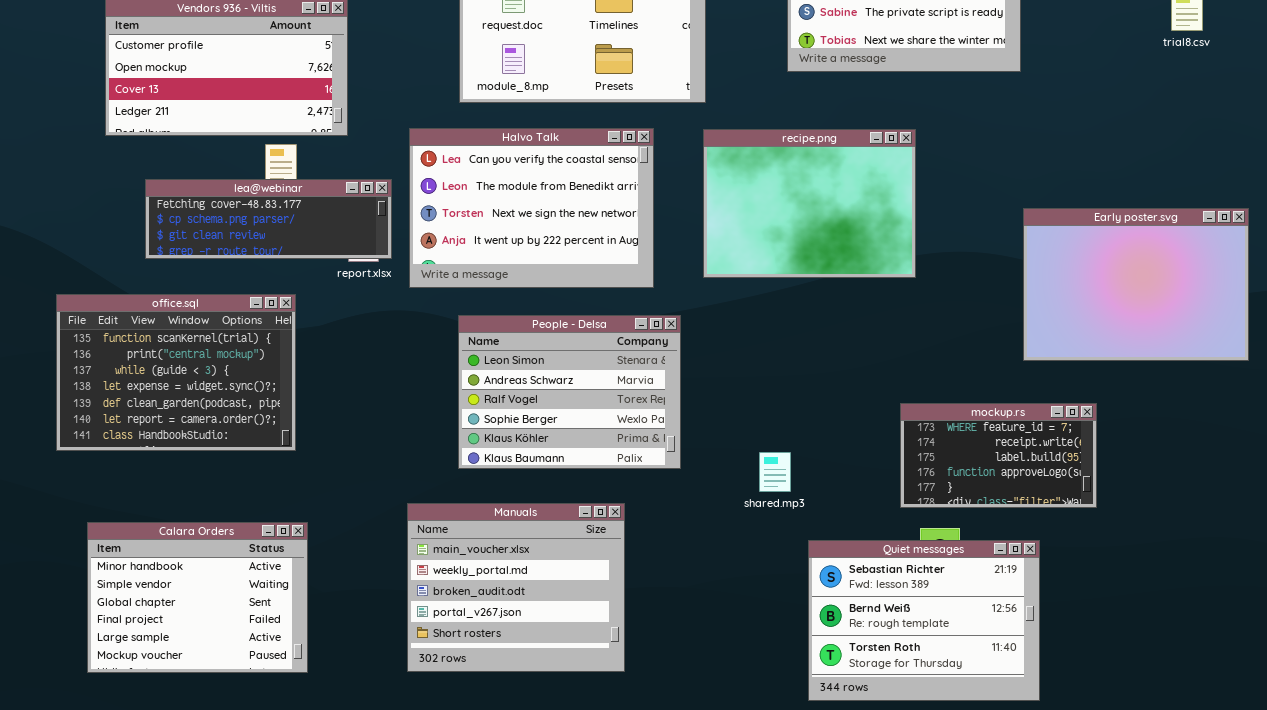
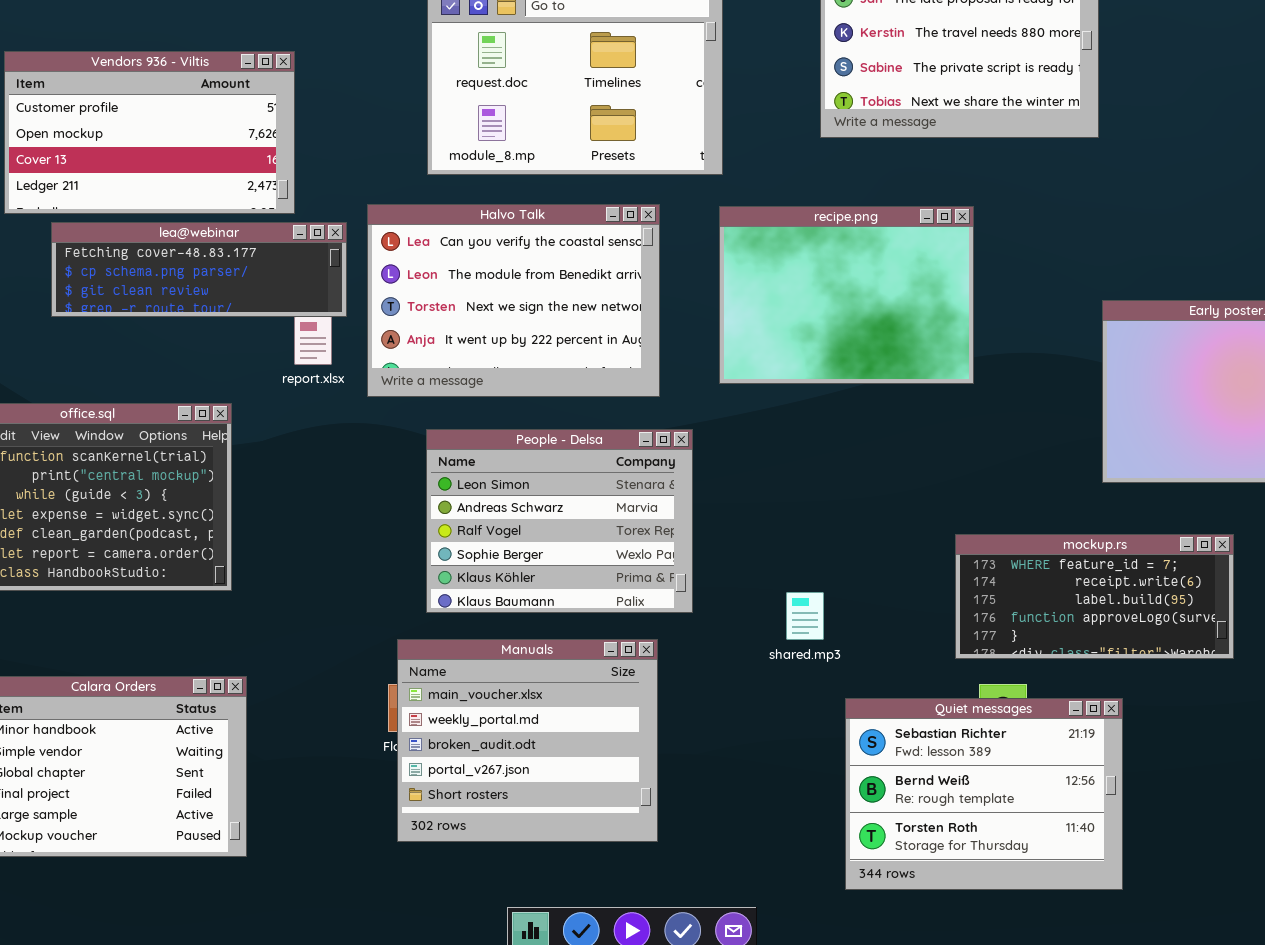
lea@webinar: [145,179,392,259] -> [51,222,347,317], moved
mockup.rs: [900,403,1097,508] -> [955,534,1234,659], resized
Manuals: [407,503,625,672] -> [397,639,658,842], moved

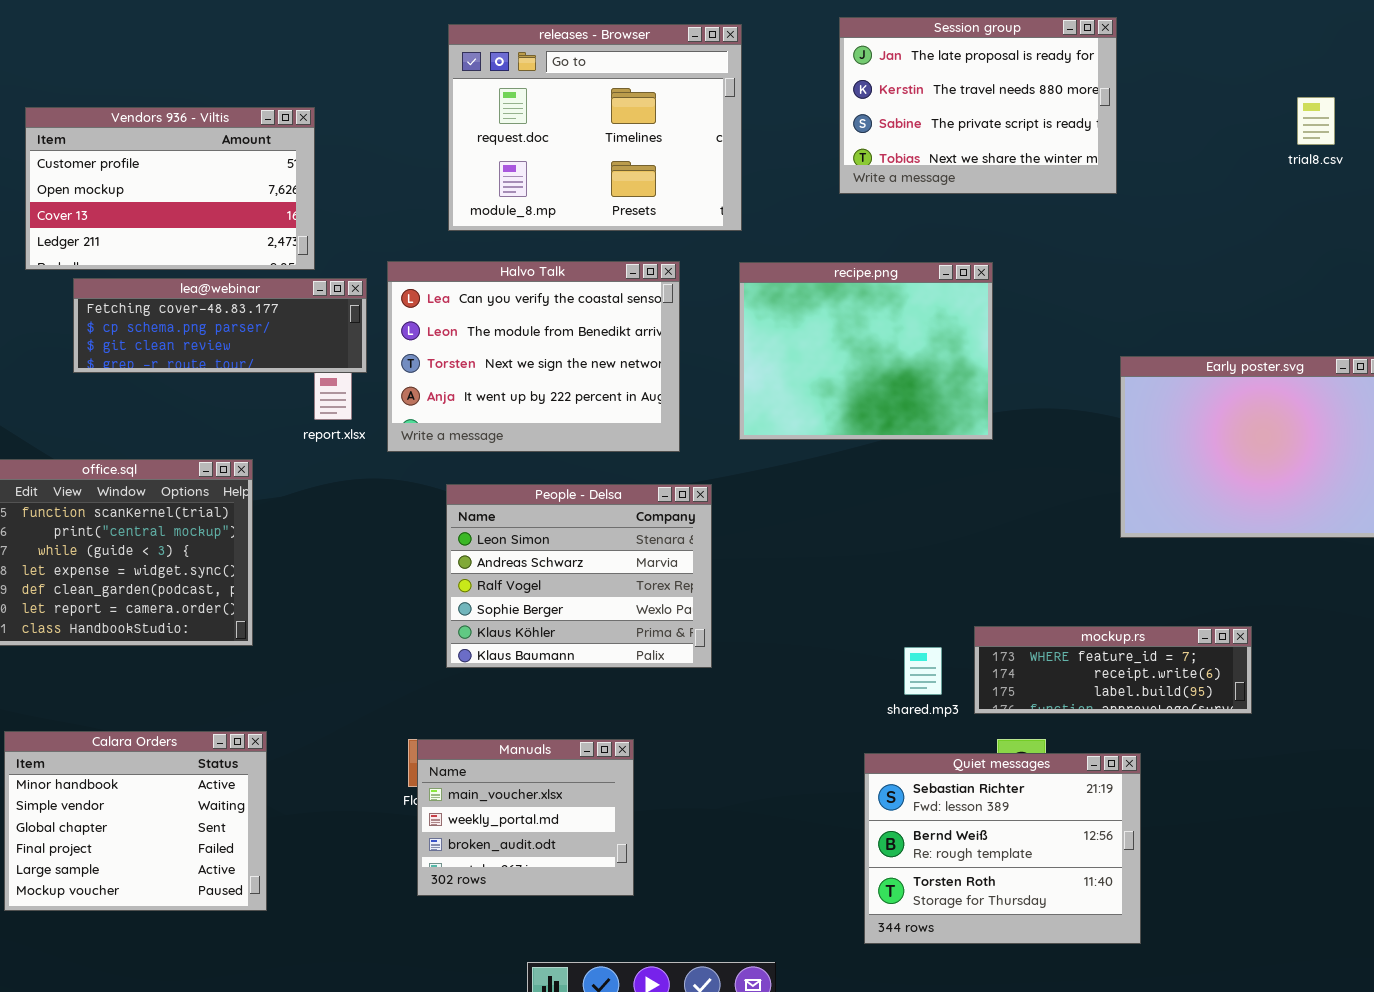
mockup.rs: [955,534,1234,659] -> [974,626,1252,714], resized
shared.mp3: [786,592,824,640] -> [904,647,942,695], moved
Manuals: [397,639,658,842] -> [417,739,634,896], resized

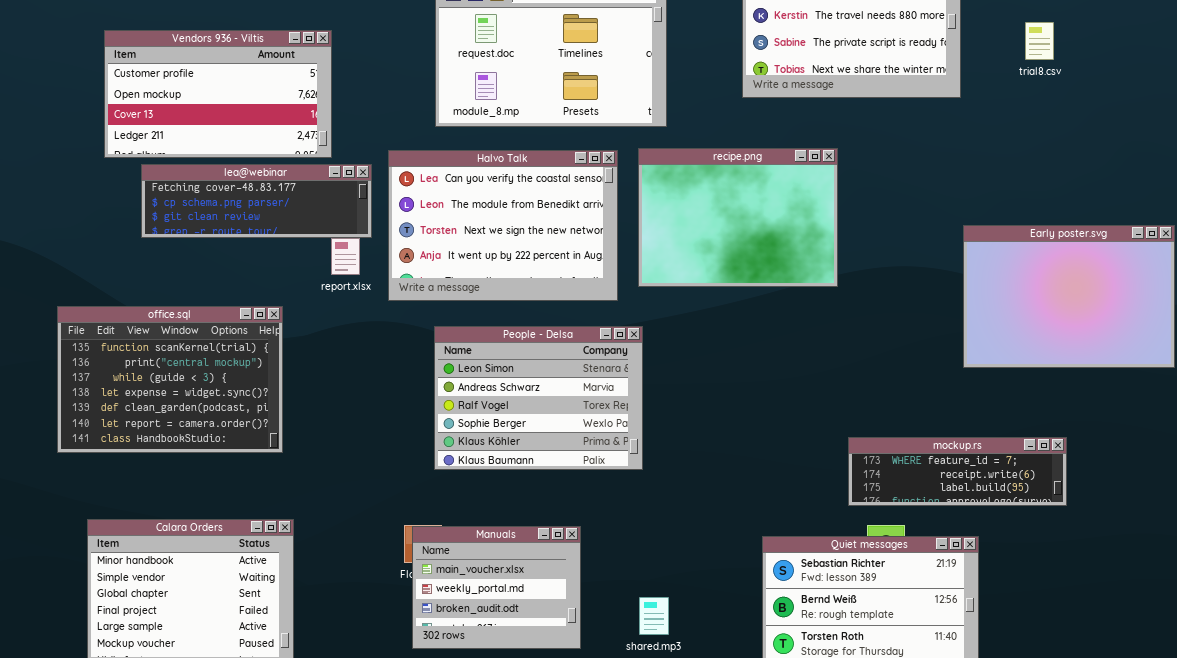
trial8.csv: [1297,97,1335,145] -> [1025,22,1054,60], moved
recipe.png: [739,262,993,440] -> [638,148,838,287], moved
shared.mp3: [904,647,942,695] -> [639,597,669,635], moved

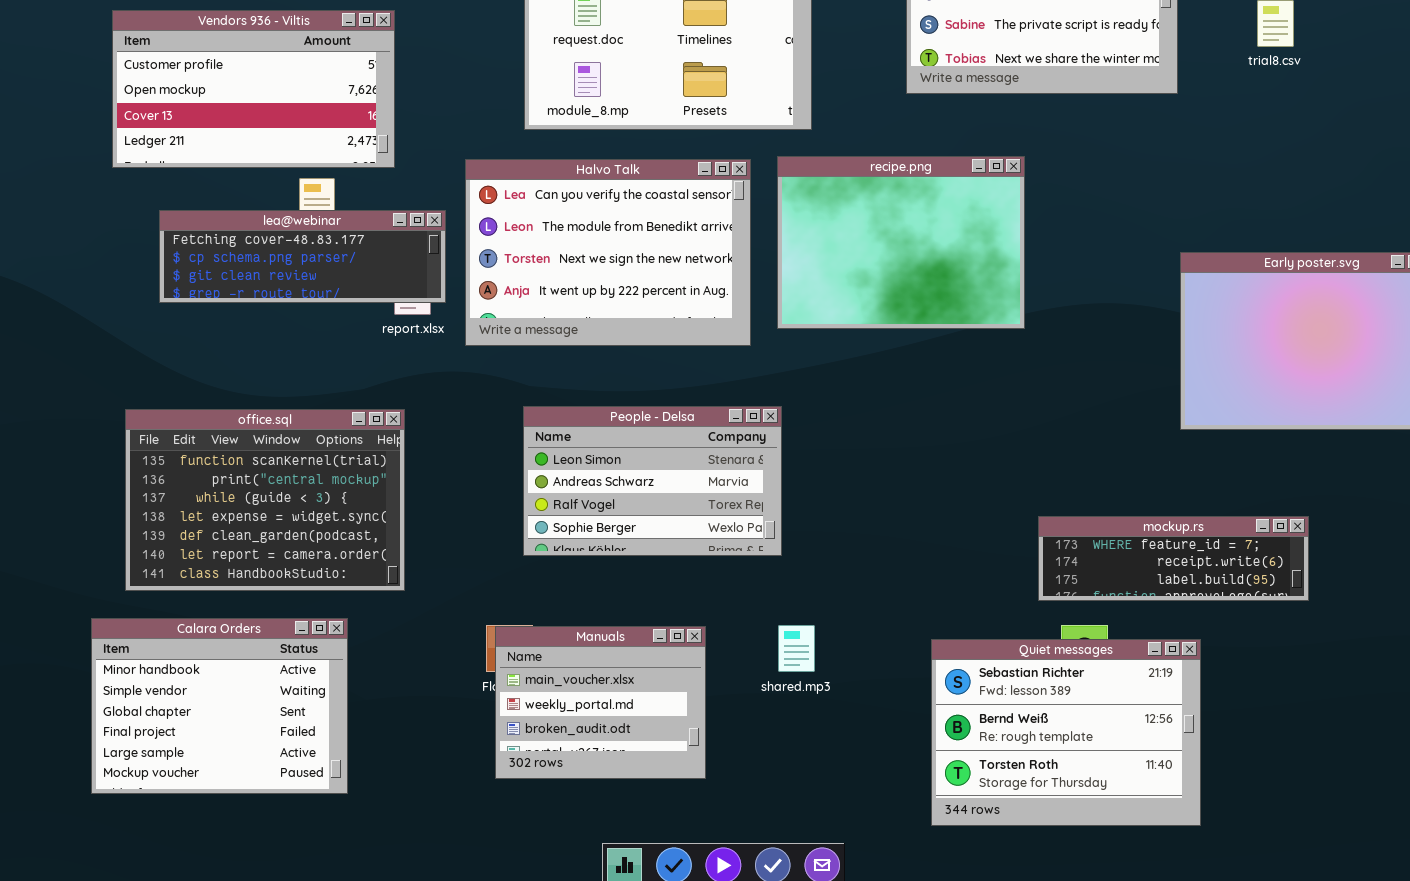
lea@webinar: [141,164,372,238] -> [159,210,446,303], moved
office.sql: [57,306,283,453] -> [125,409,405,591], moved
People - Delsa: [434,326,643,470] -> [523,406,782,556], resized
shared.mp3: [639,597,669,635] -> [778,625,815,672], moved

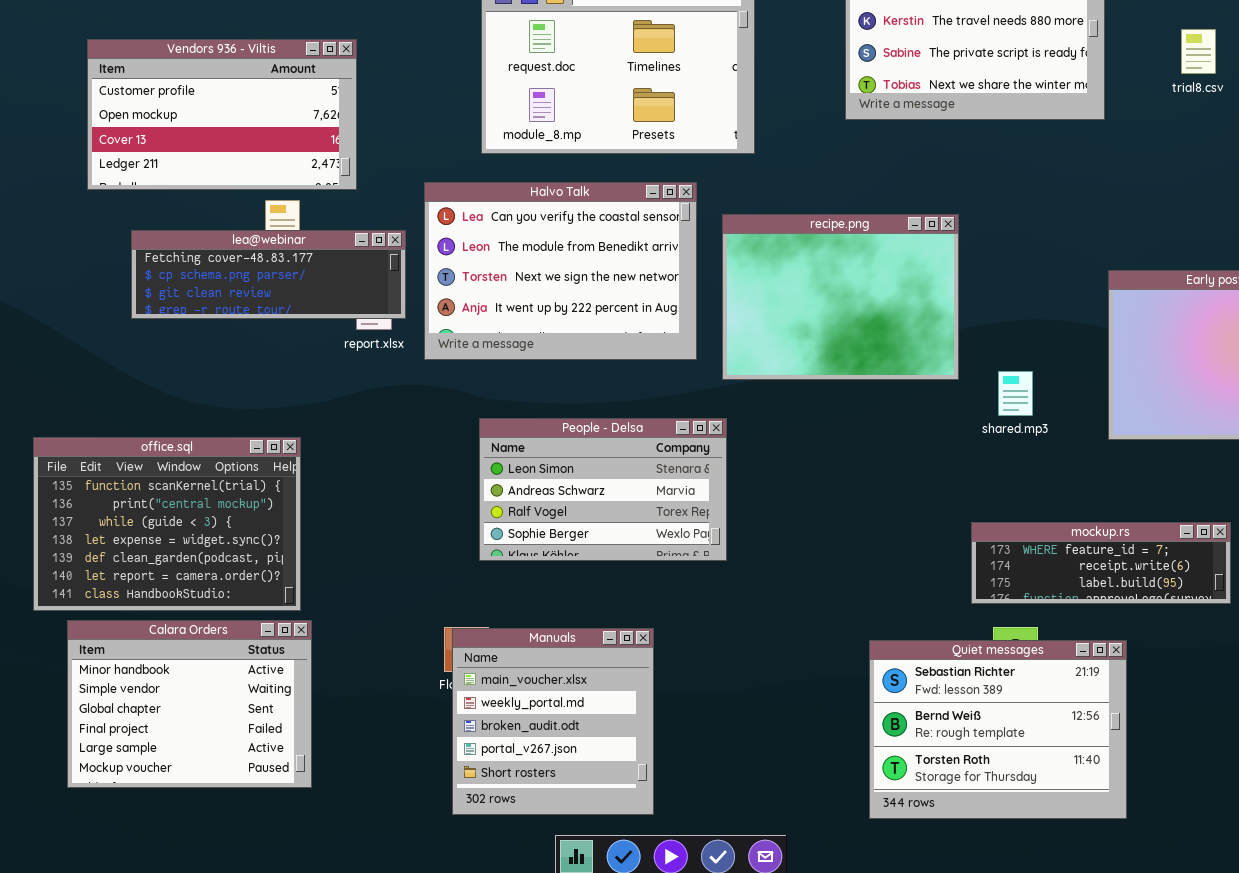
recipe.png: [777,156,1025,329] -> [722,214,959,380], moved
office.sql: [125,409,405,591] -> [33,437,301,611], moved
shared.mp3: [778,625,815,672] -> [998,371,1033,416], moved
Manuals: [495,626,706,779] -> [452,628,654,815], resized

